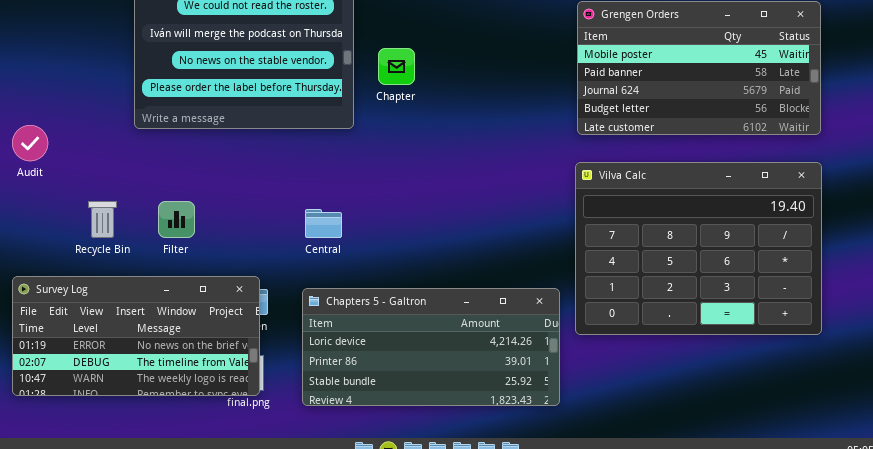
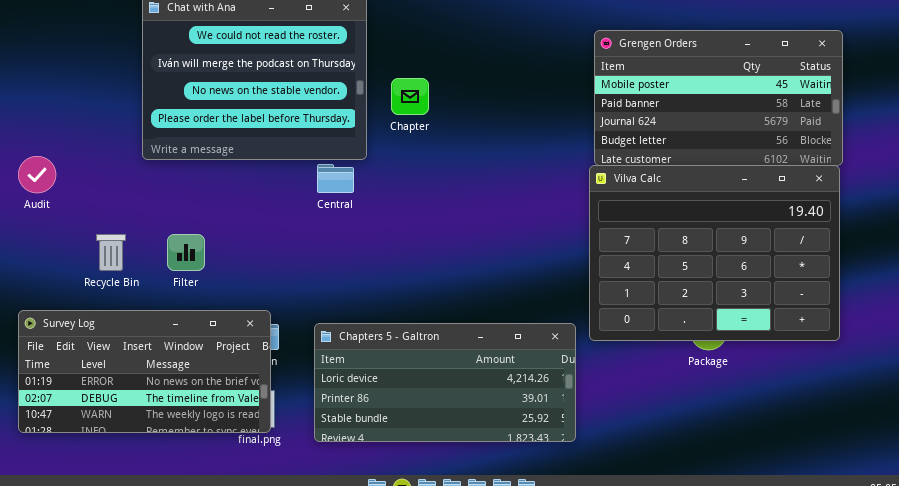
Vilva Calc: [575,162,822,335] -> [589,165,840,341], moved
Central: [305,209,342,238] -> [317,164,354,193], moved

